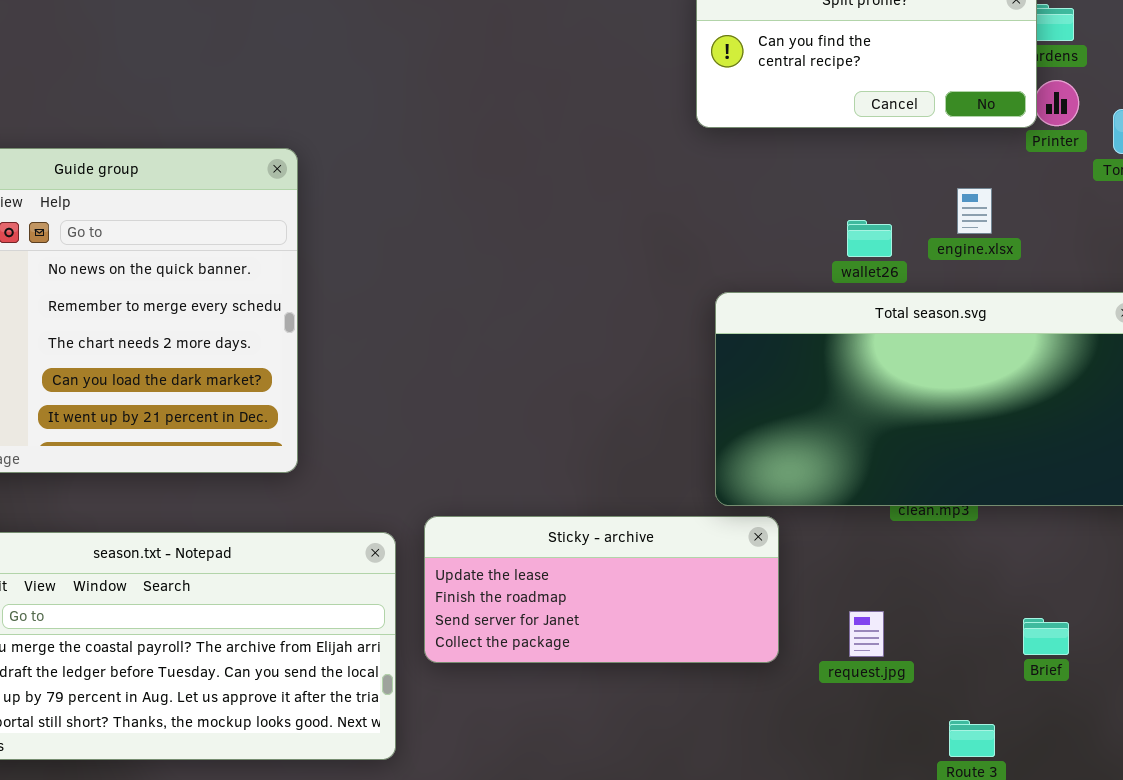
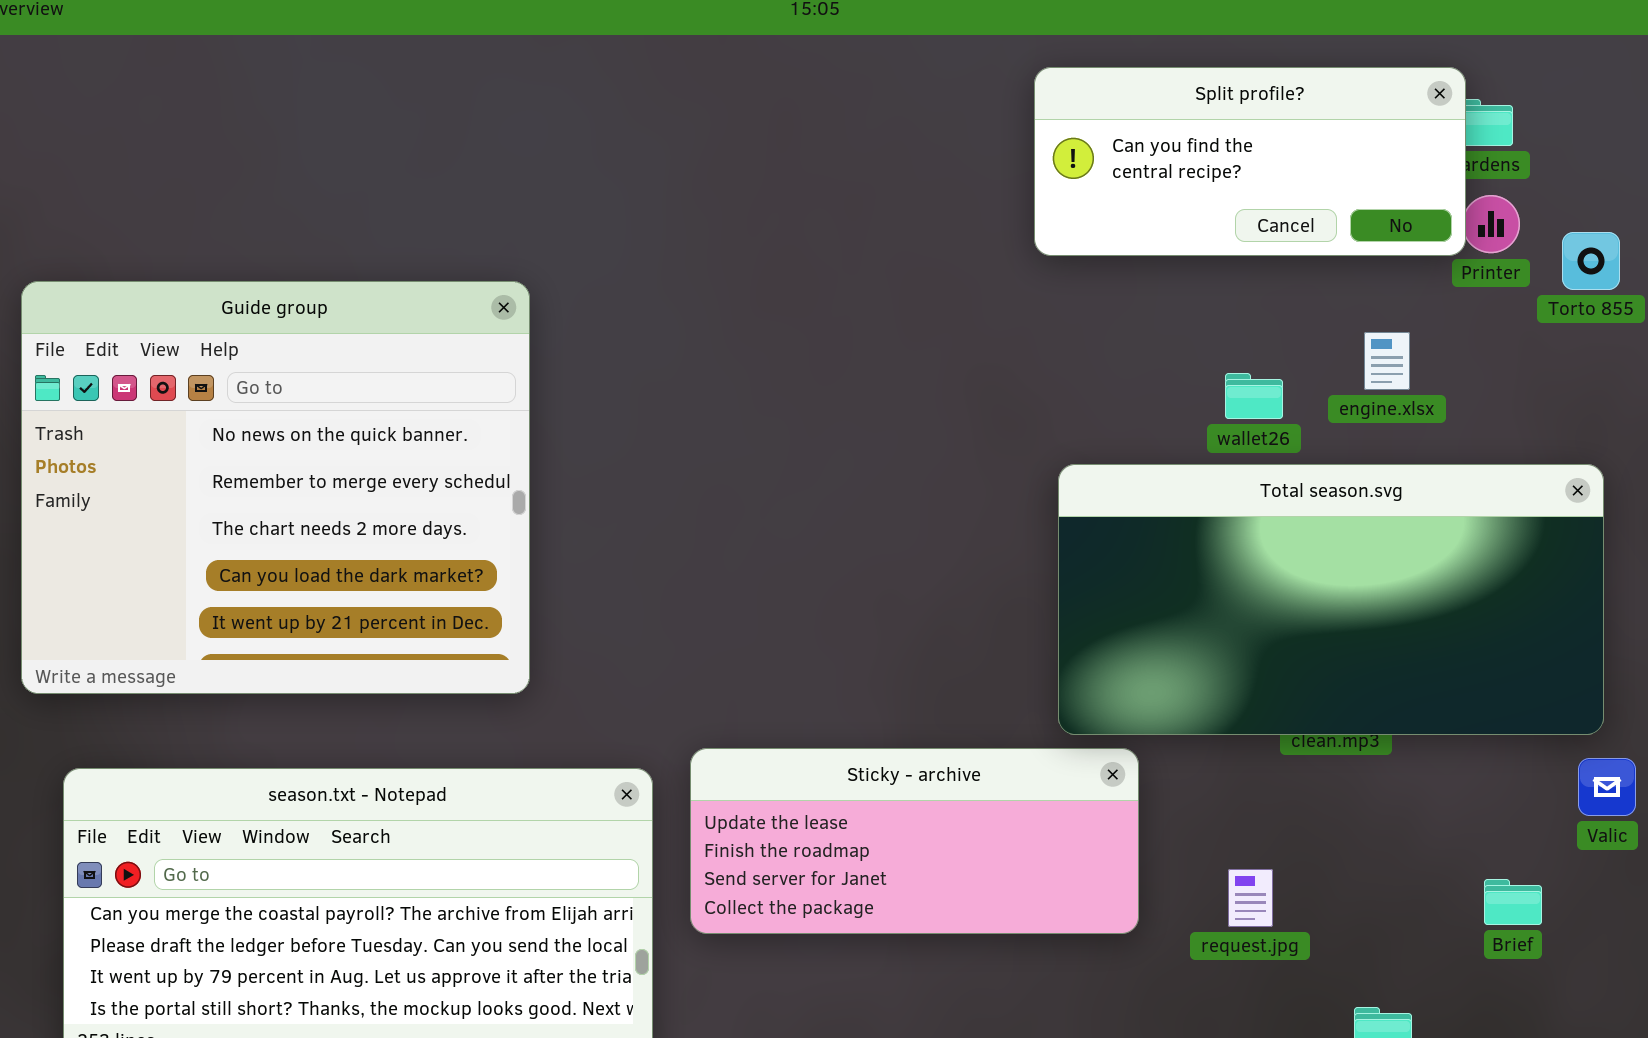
Brief: [1023,618,1069,655] -> [1484,879,1542,925], moved

